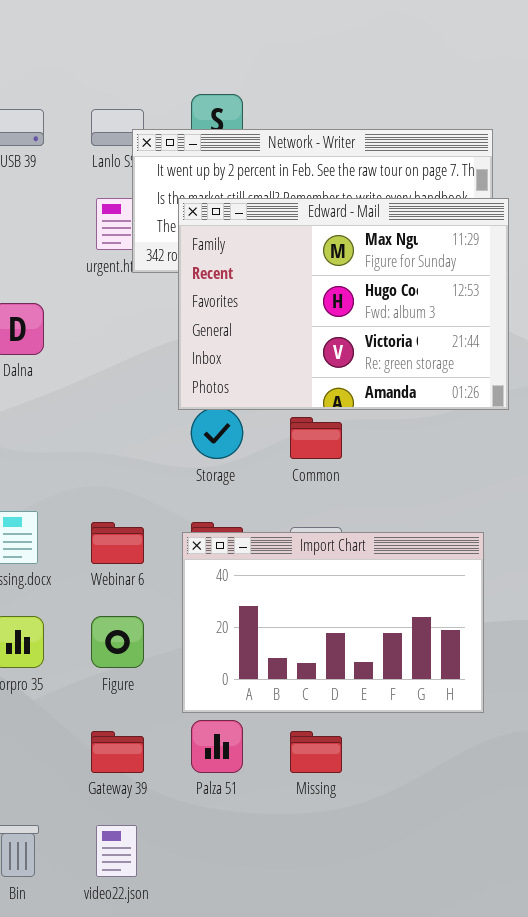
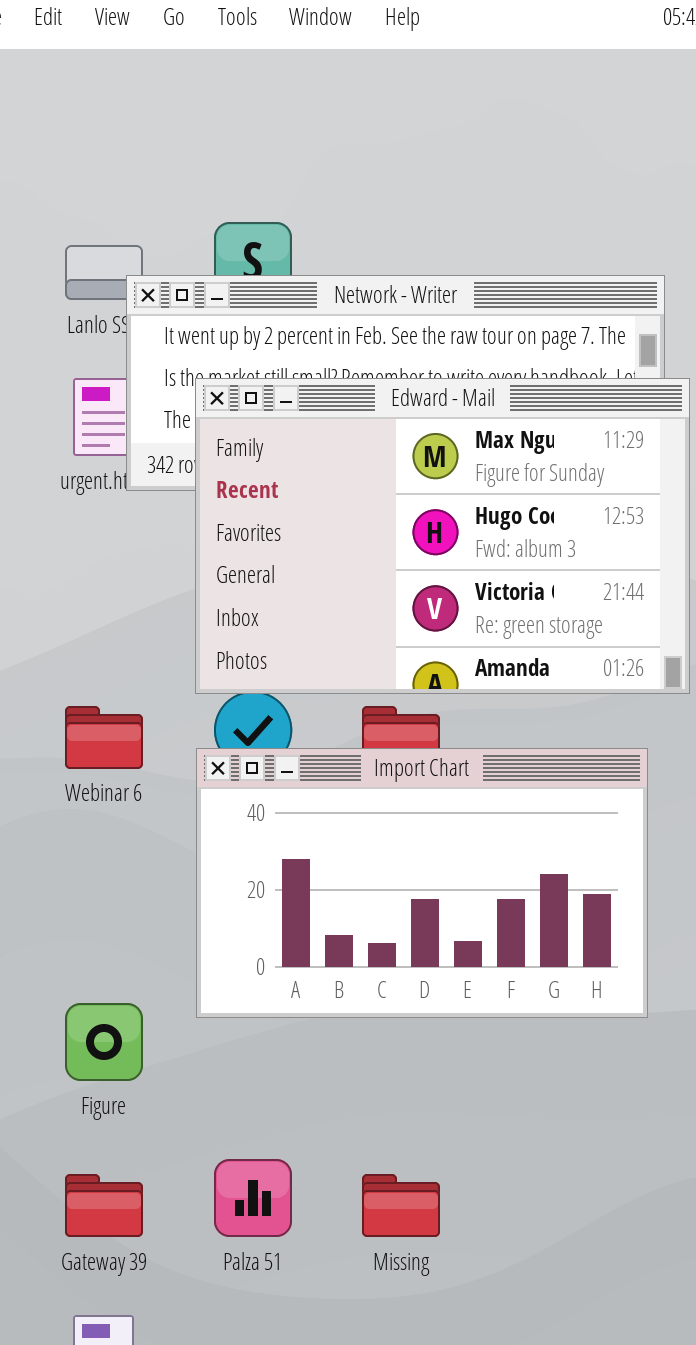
Webinar 6: [91,522,144,564] -> [65,706,143,769], moved
Import Chart: [182,532,484,713] -> [196,748,648,1018], moved

